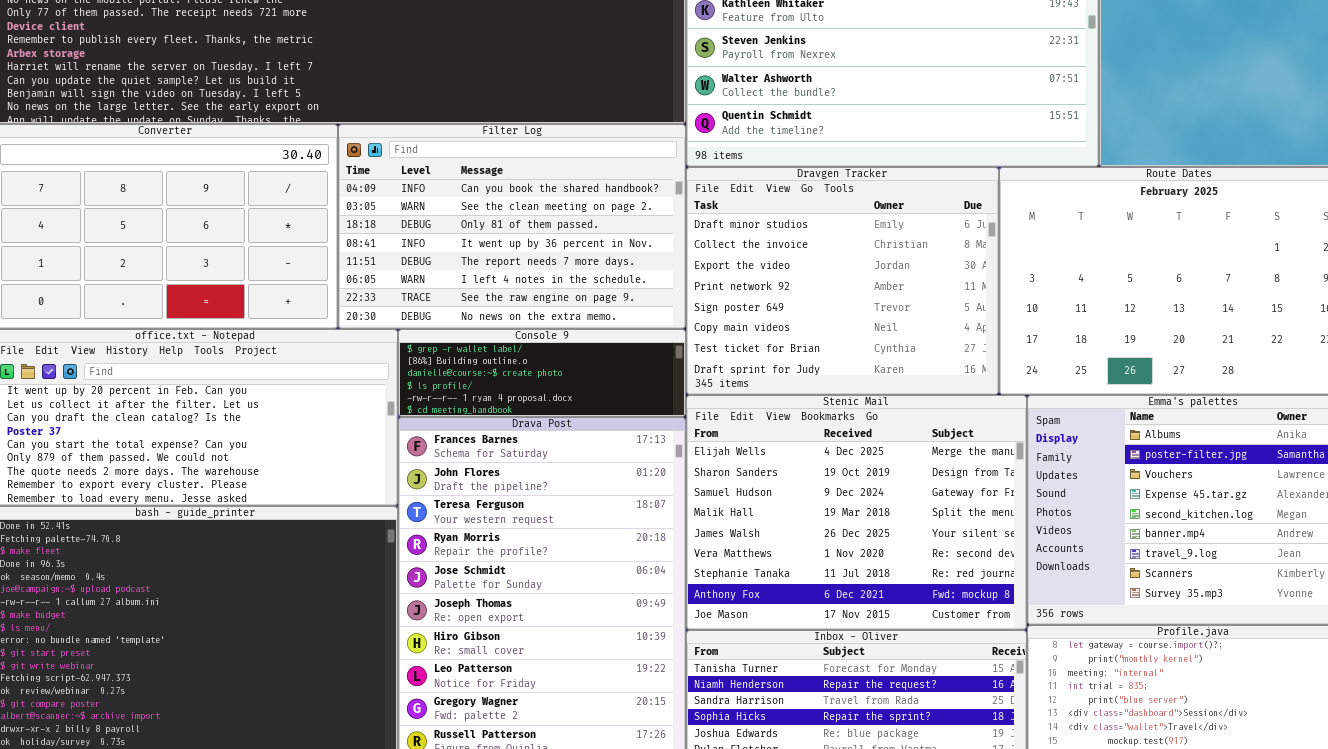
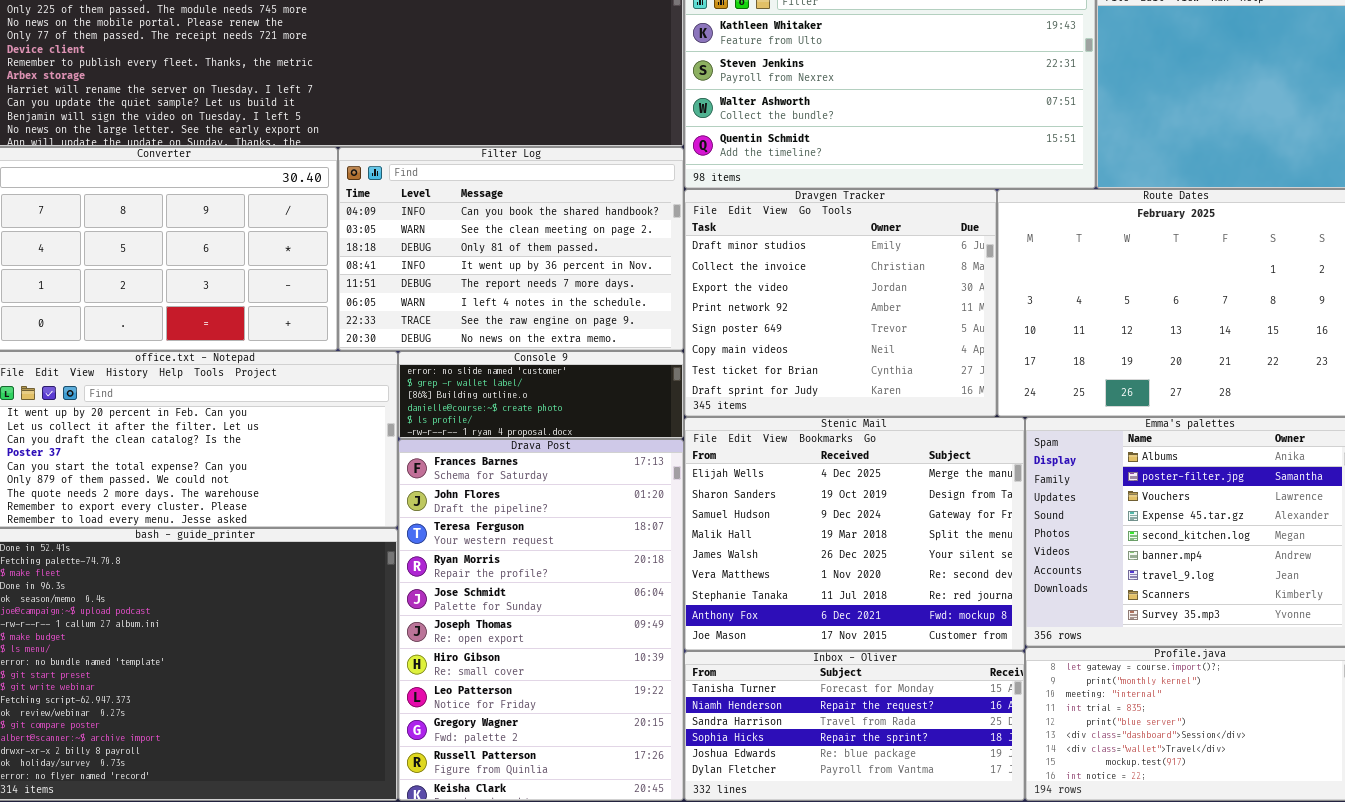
Console 9: [398,329,686,417] -> [398,351,684,439], scrolled up 1 row

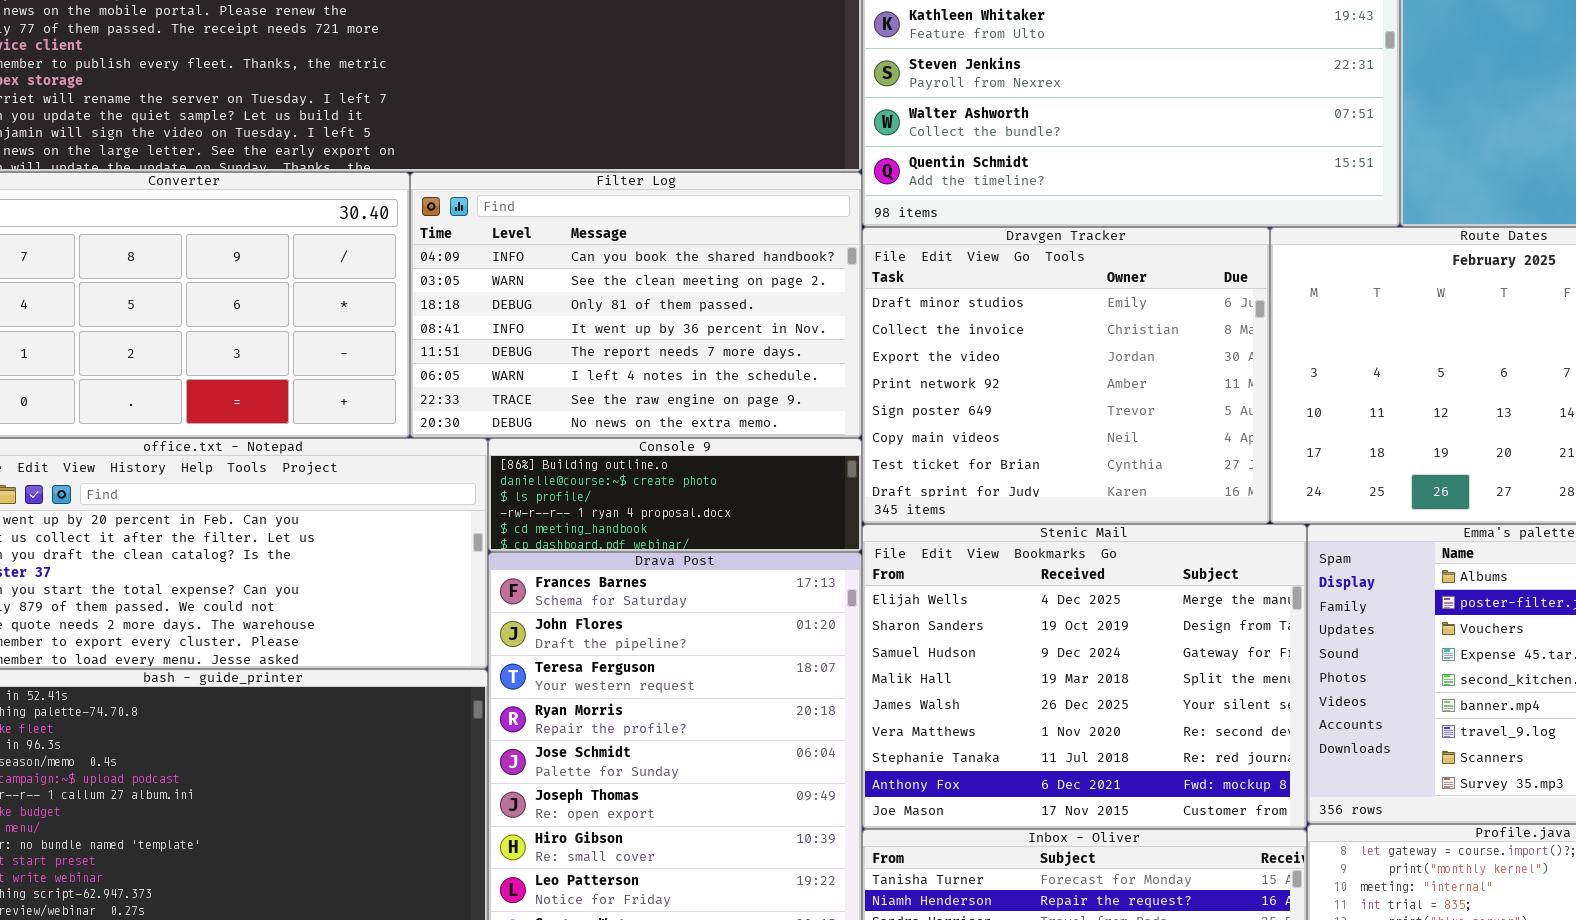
Console 9: [398,351,684,439] -> [488,438,862,552], scrolled down 2 rows

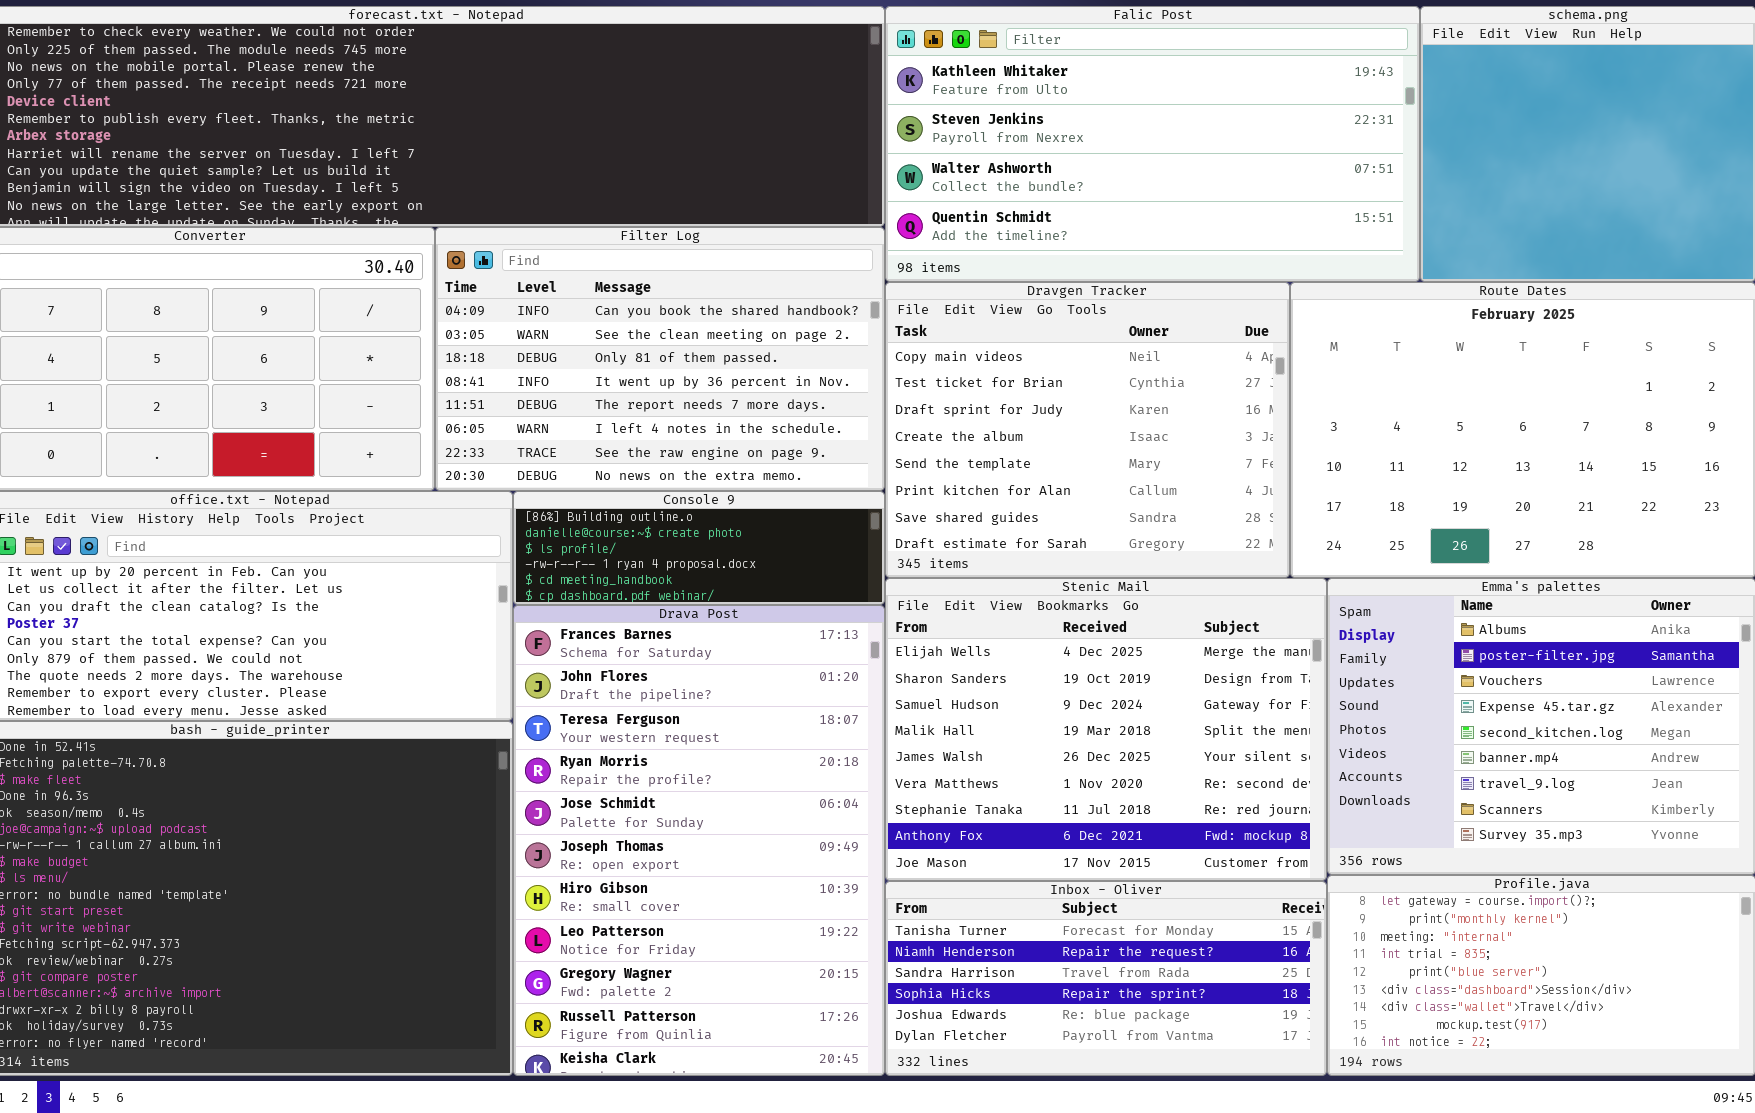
Dravgen Tracker: [862,227,1270,524] -> [885,282,1290,578], scrolled down 5 rows

